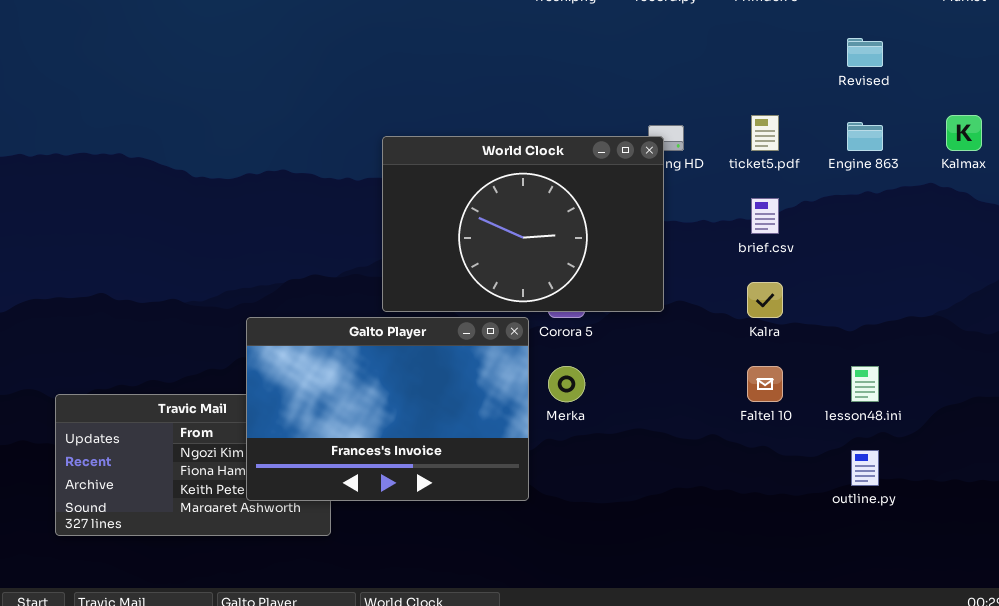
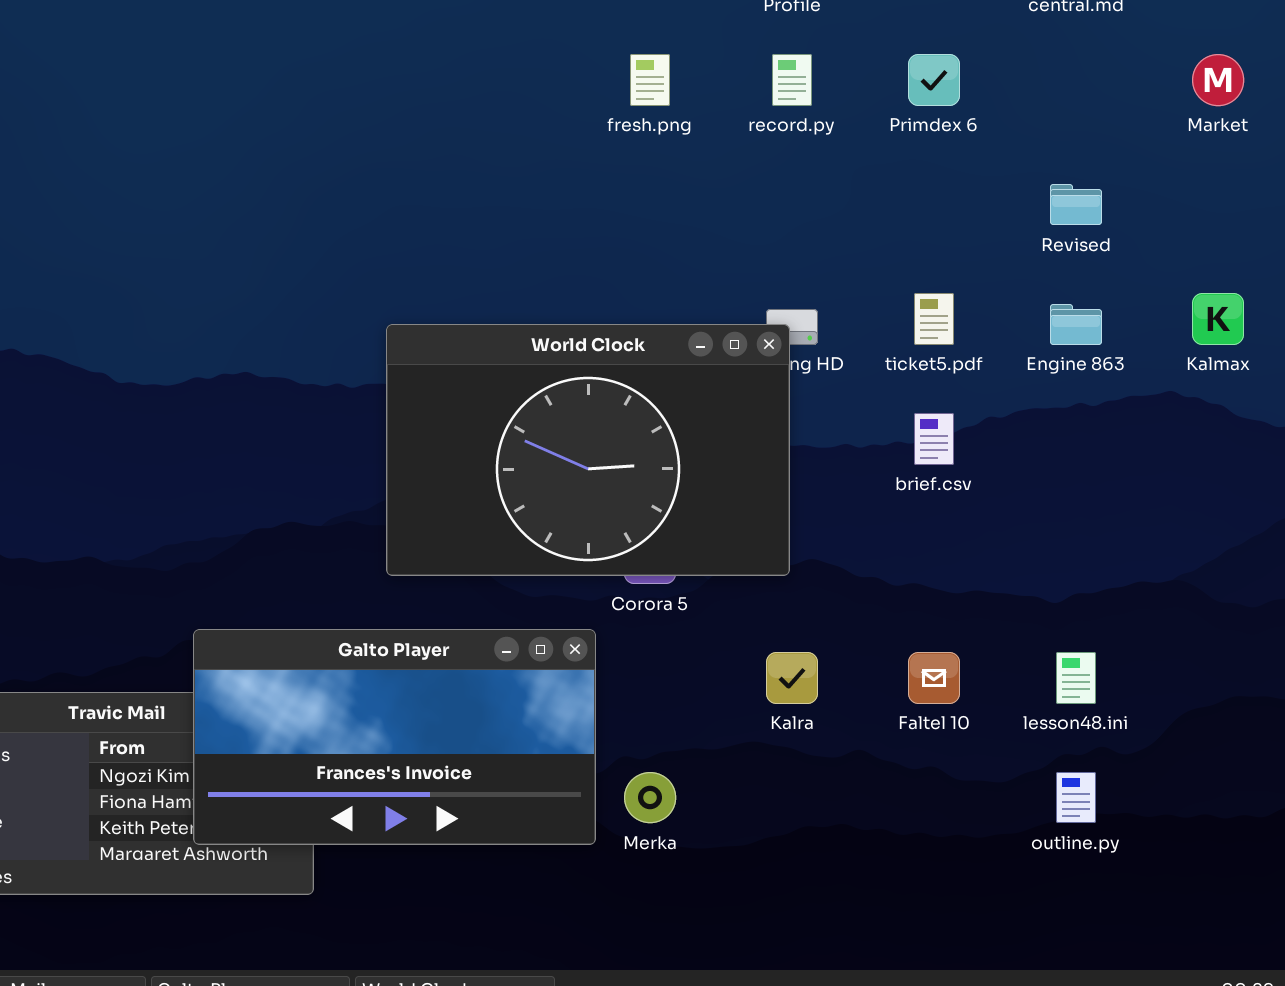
Kalra: [747,282,783,318] -> [766,652,818,704], moved
Galto Player: [246,317,529,501] -> [193,629,596,845], resized
Merka: [548,366,585,402] -> [624,772,676,823], moved

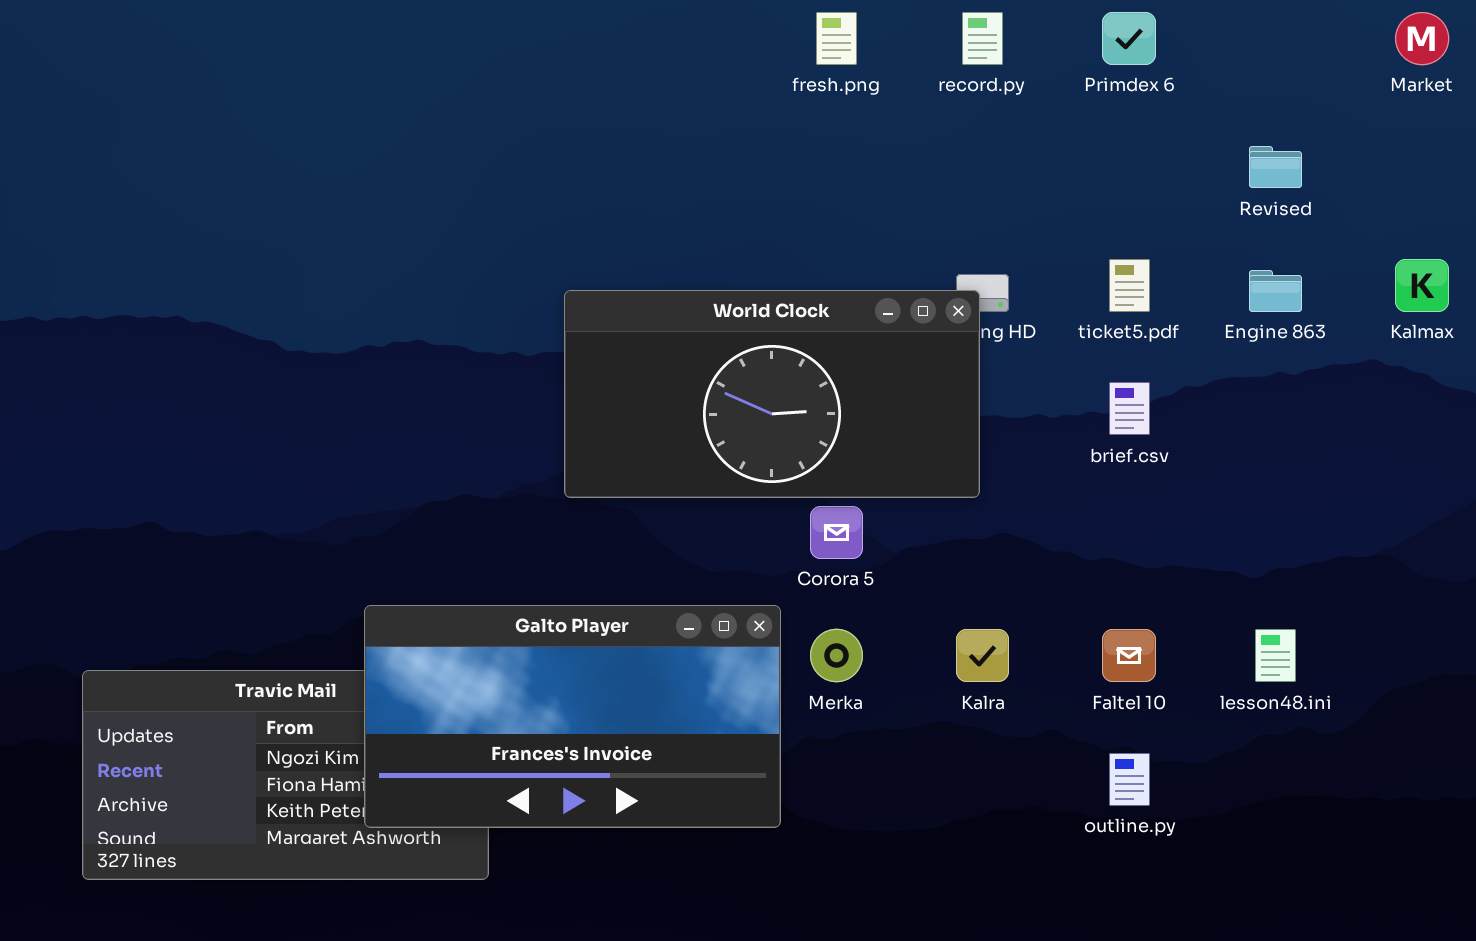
World Clock: [386,324,790,576] -> [564,290,980,498], resized
Merka: [624,772,676,823] -> [810,629,863,682], moved
outline.py: [1056,772,1096,823] -> [1109,753,1150,806], moved

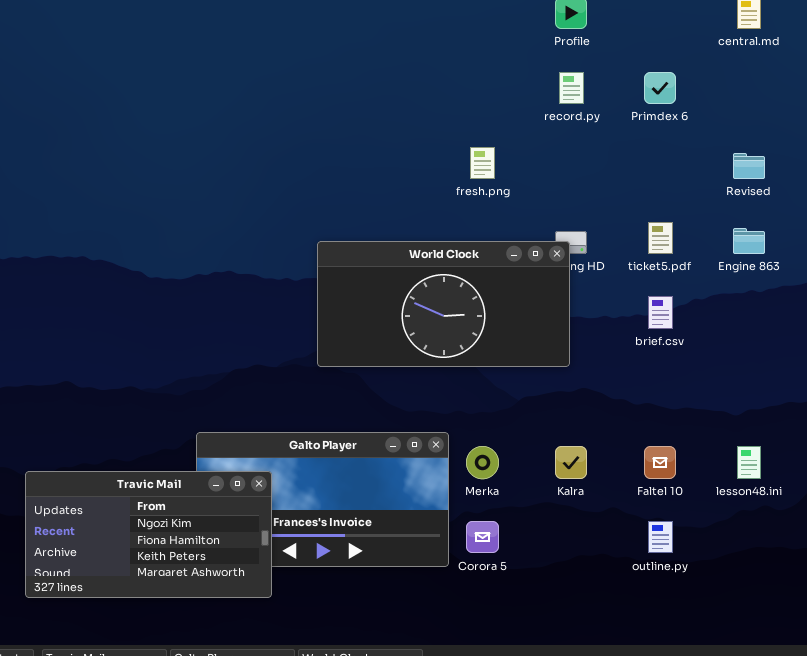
fresh.png: [816,12,857,65] -> [470,147,495,179], moved
Corora 5: [810,506,863,559] -> [466,521,499,553], moved
Travic Mail: [82,670,489,880] -> [25,471,272,598], raised

